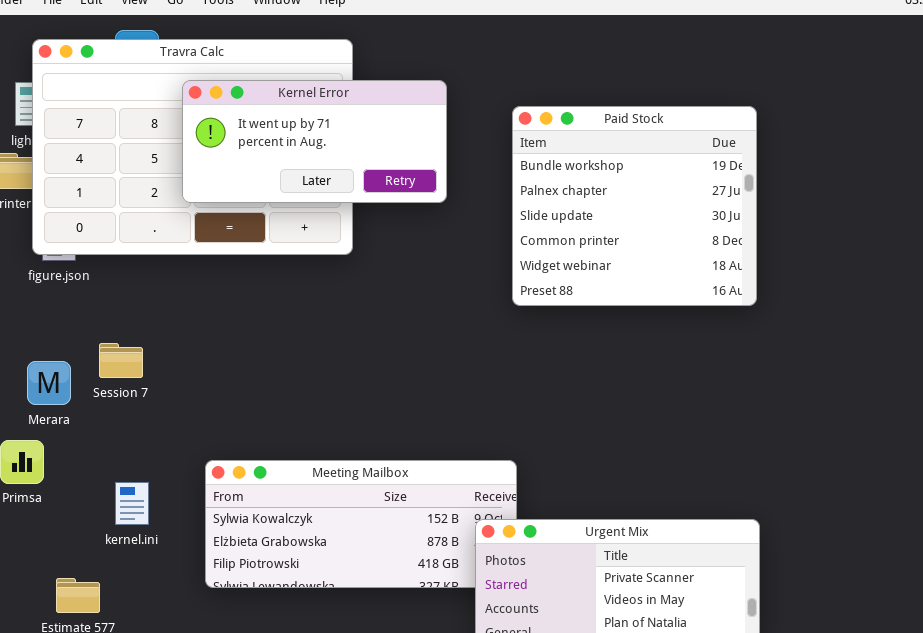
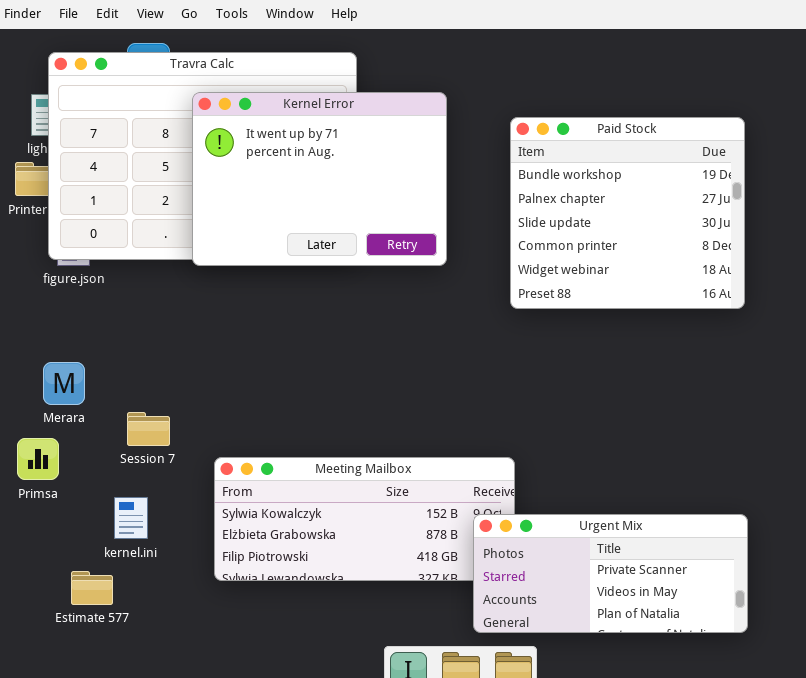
Kernel Error: [182,80,447,203] -> [192,92,447,266], resized
Session 7: [99,343,143,378] -> [127,412,170,446], moved
kernel.ini: [115,482,149,525] -> [114,497,148,539], moved

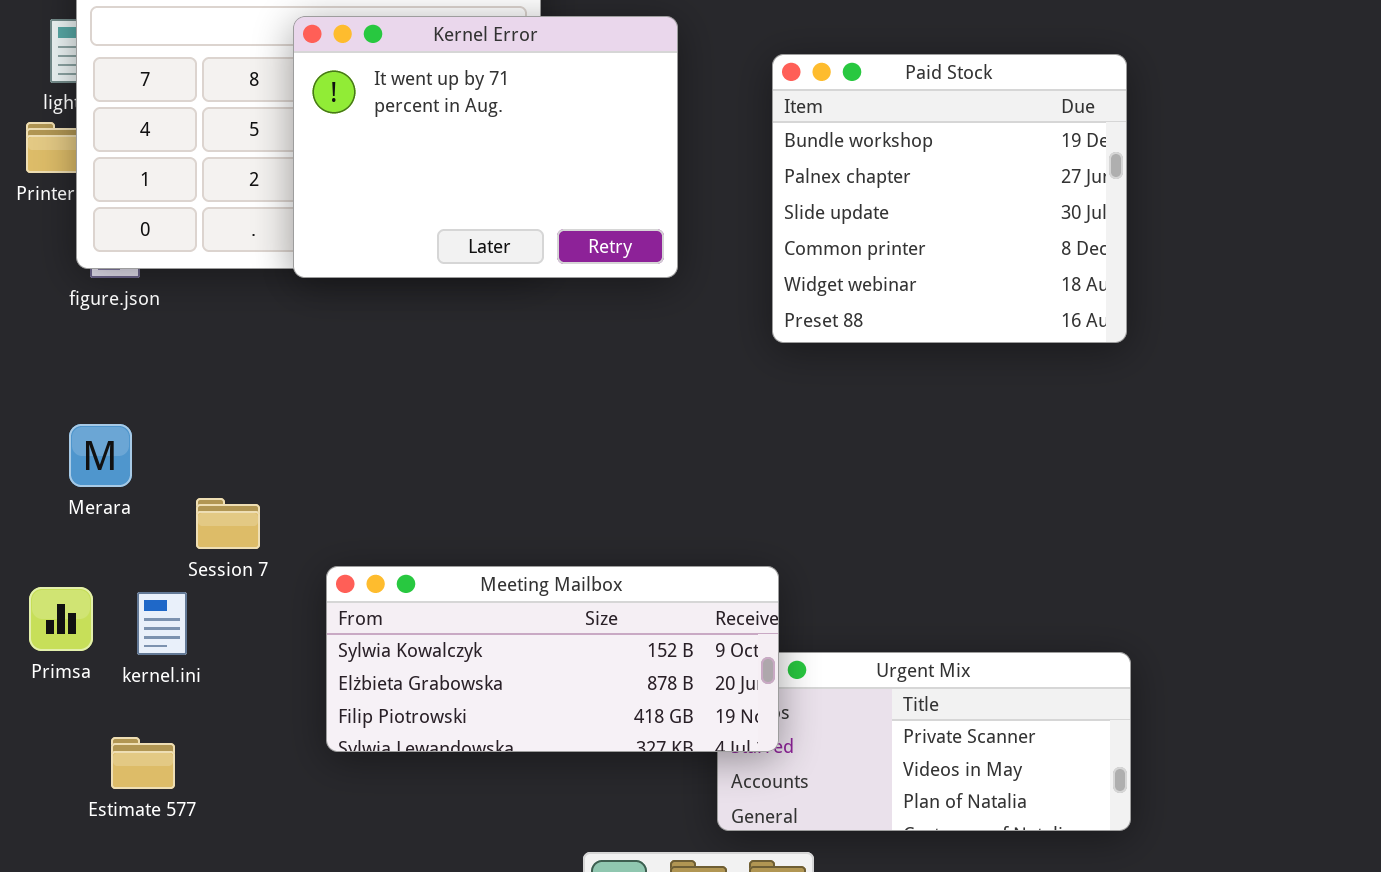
Primsa: [17,438,59,480] -> [29,587,93,651], moved
Meeting Mailbox: [214,457,515,581] -> [326,566,779,752], raised
kernel.ini: [114,497,148,539] -> [137,592,187,655], moved

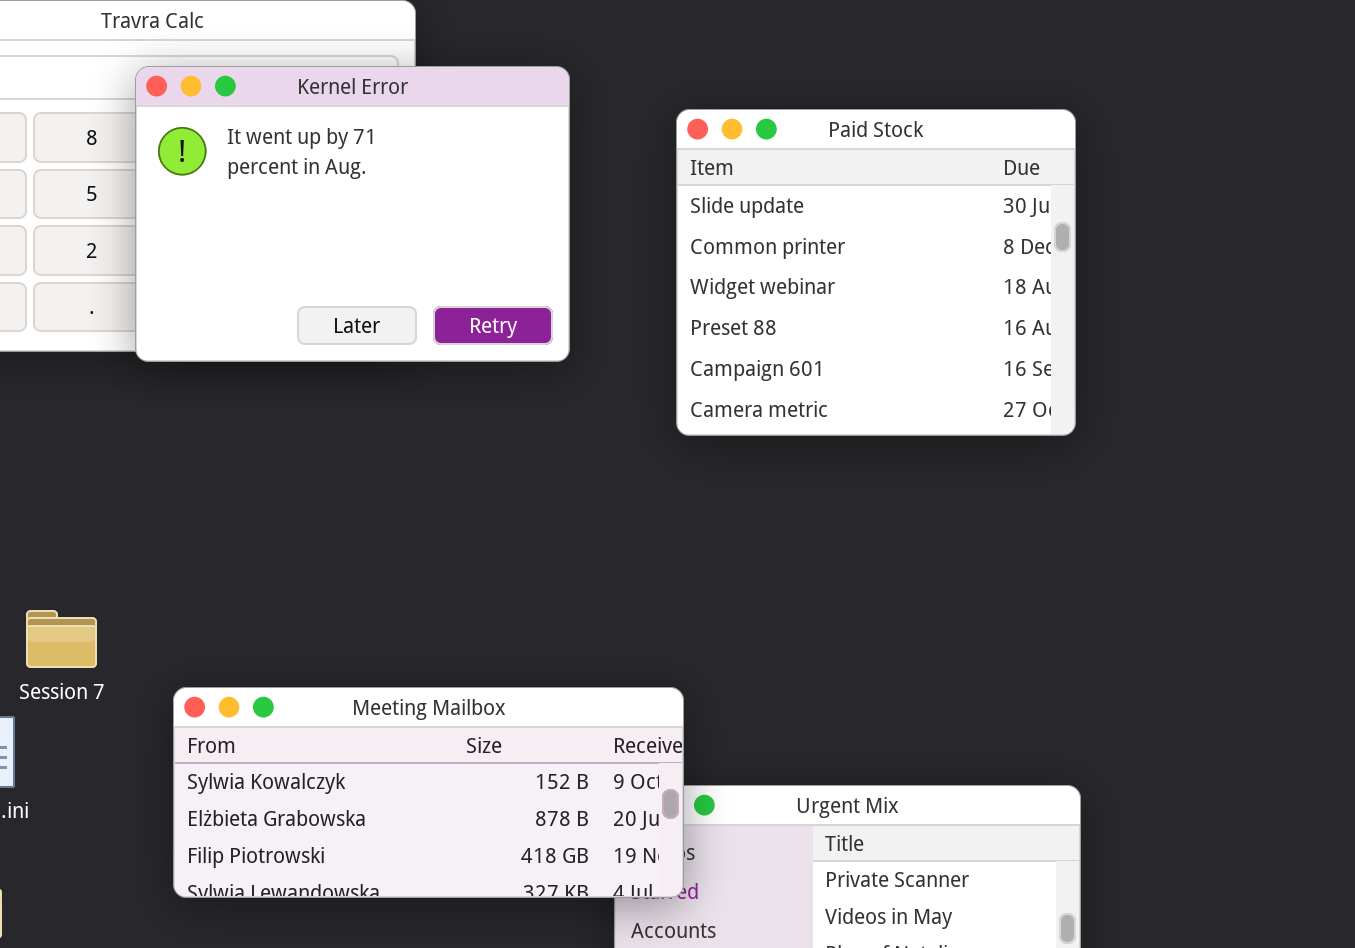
Paid Stock: [772,54,1127,343] -> [676,109,1076,436], scrolled down 2 rows

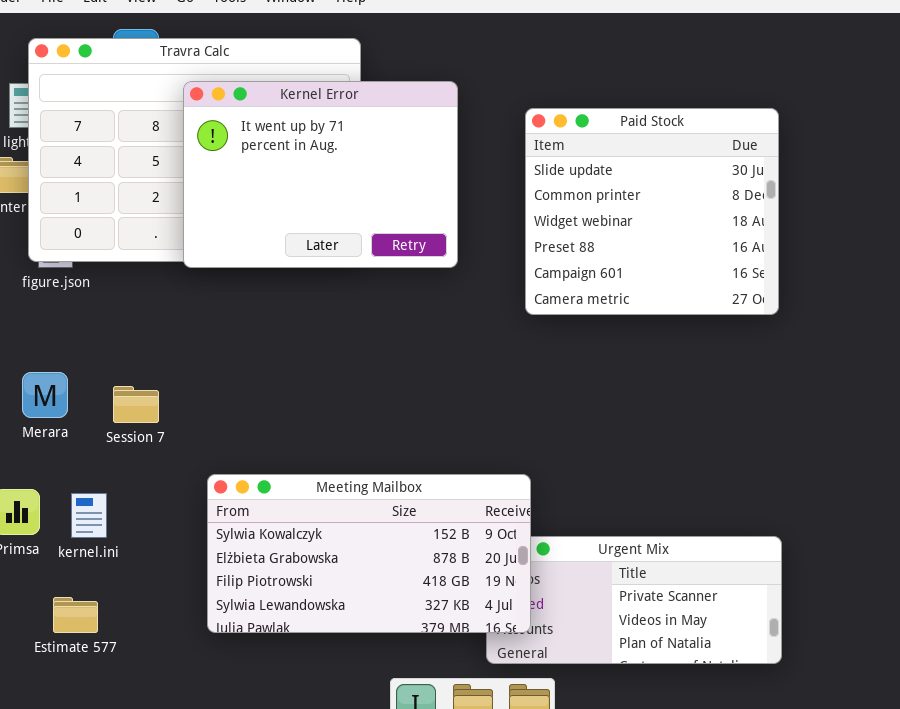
Session 7: [26,610,97,668] -> [113,386,159,423], moved
Meeting Mailbox: [173,687,684,898] -> [207,474,531,633], resized

